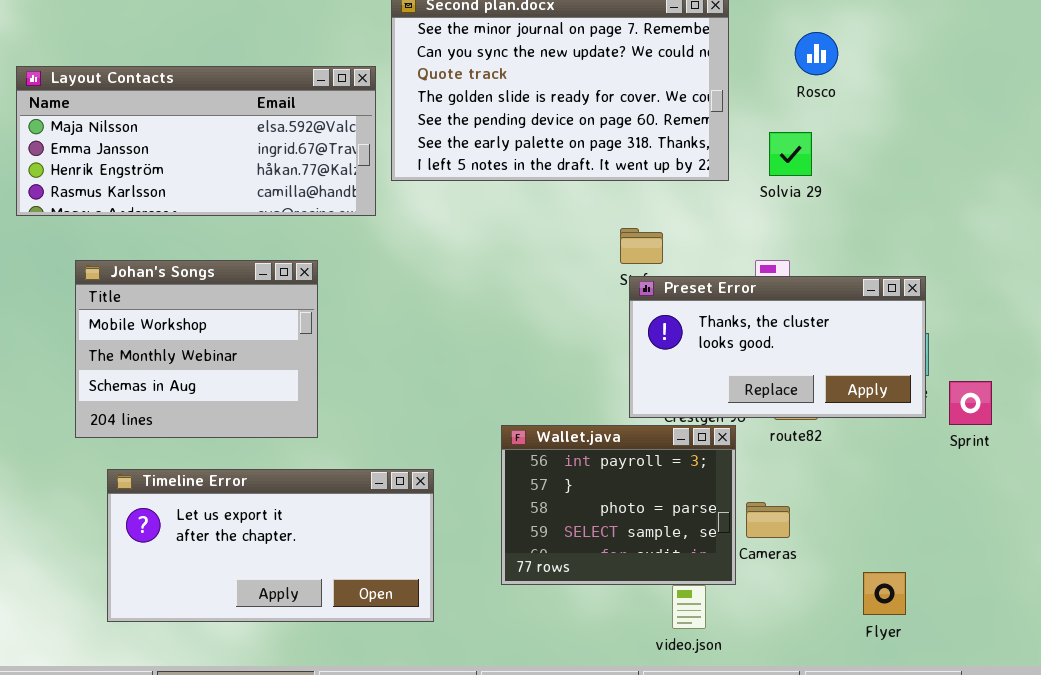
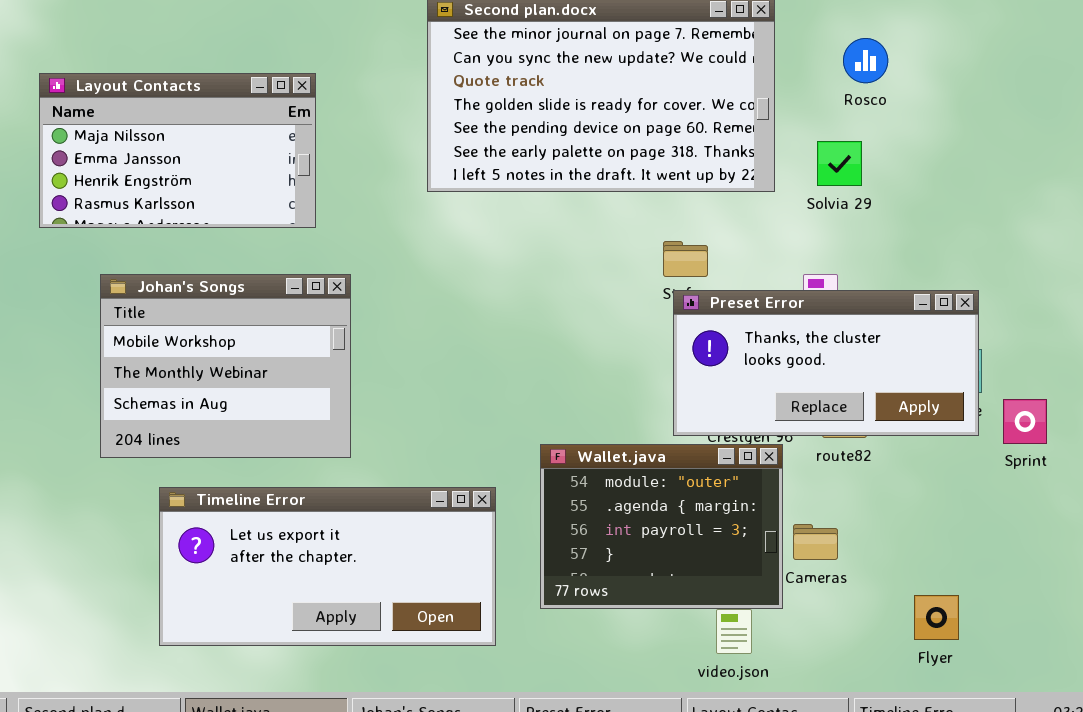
Layout Contacts: [16,66,376,216] -> [39,73,316,228], resized
Wallet.java: [501,425,736,585] -> [540,444,783,609], scrolled up 2 rows
Timeline Error: [107,469,434,622] -> [159,487,496,646], moved

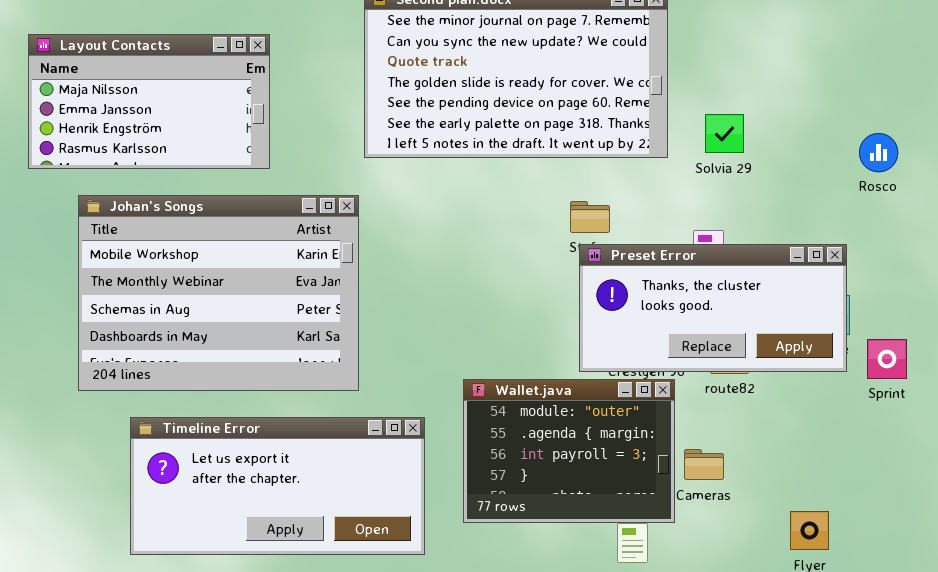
Rosco: [843,38,888,83] -> [859,133,898,172], moved
Layout Contacts: [39,73,316,228] -> [28,34,270,169], moved
Johan's Songs: [100,274,351,458] -> [78,195,359,391], resized

